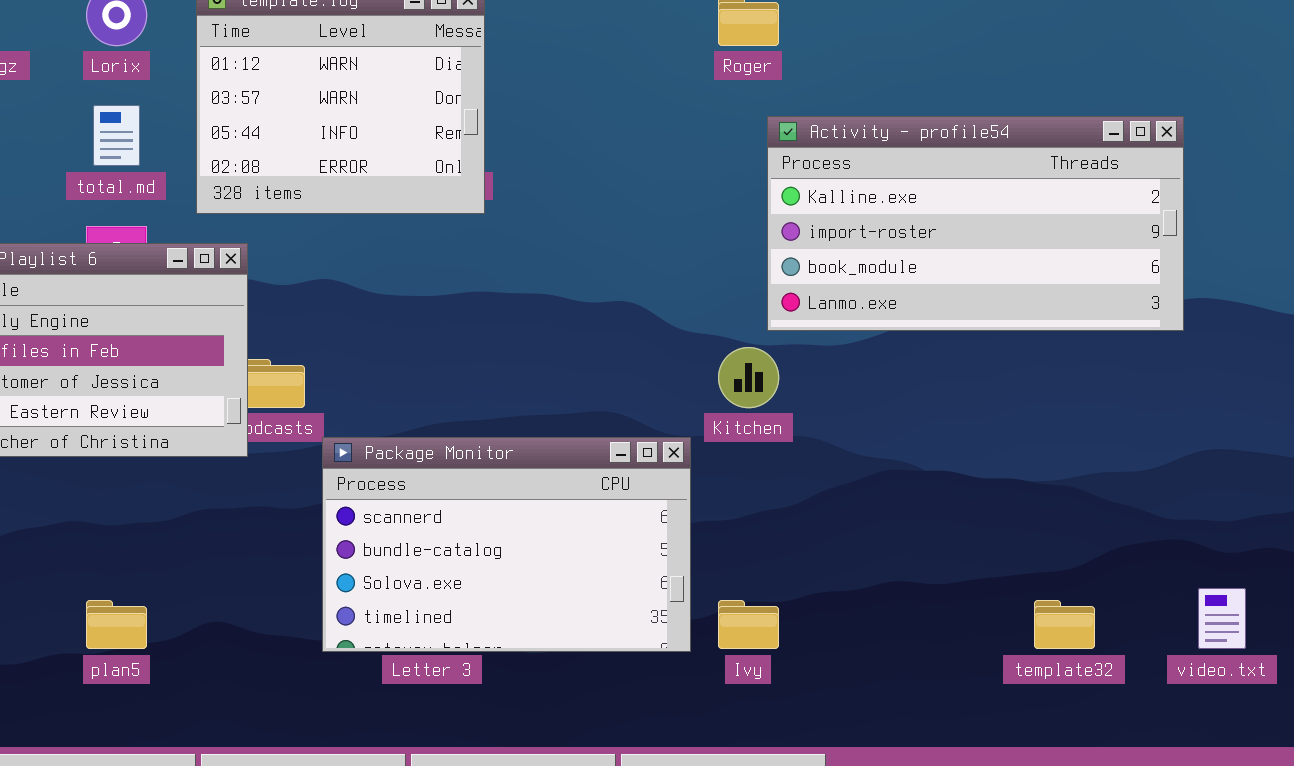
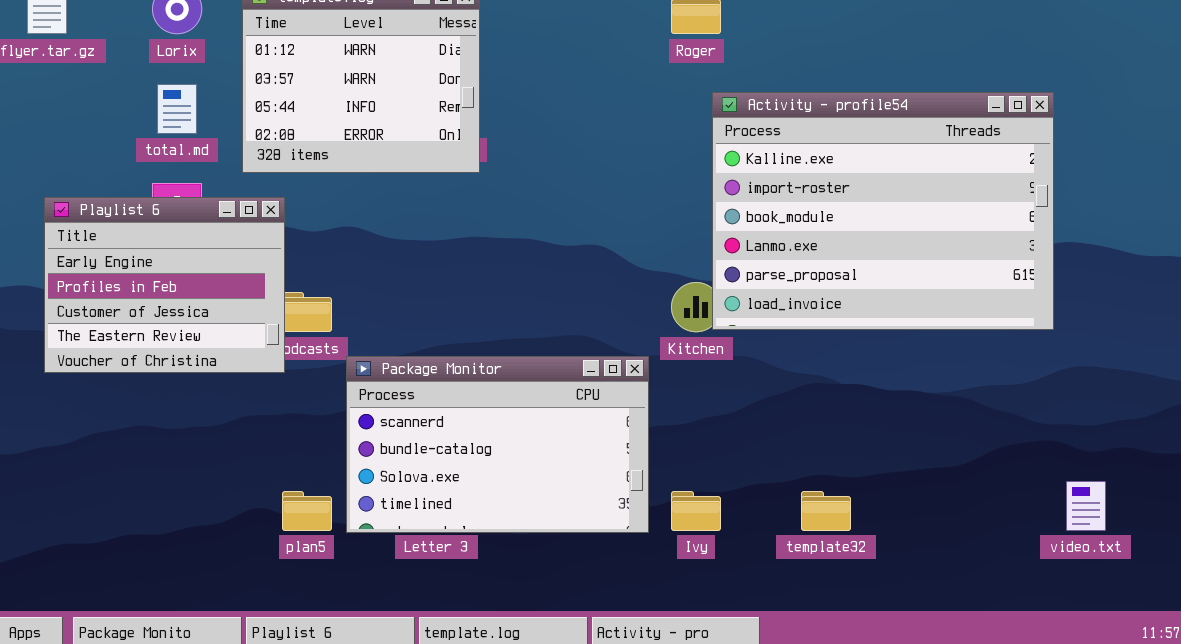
Activity - profile54: [767,116,1184,331] -> [712,92,1054,330], resized
plan5: [86,600,147,649] -> [282,491,332,531], moved
template32: [1034,600,1095,649] -> [801,491,851,531], moved

